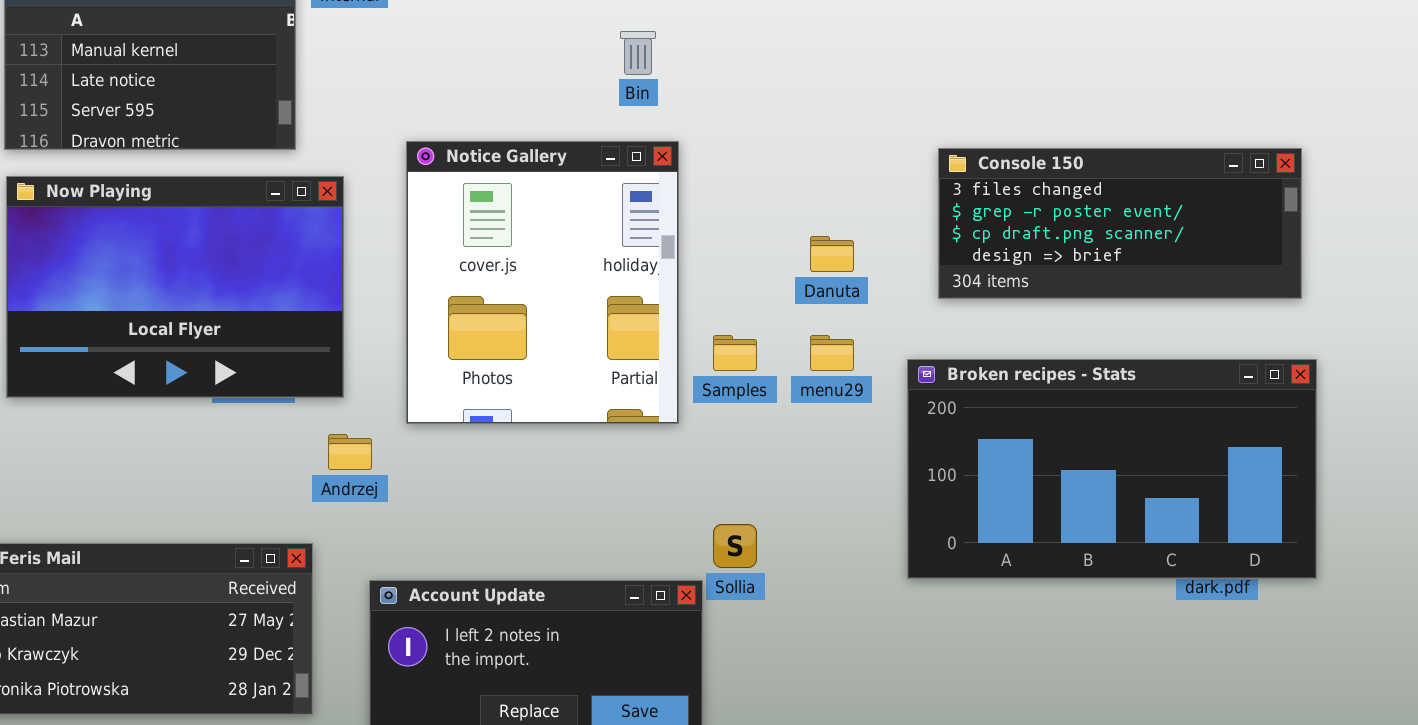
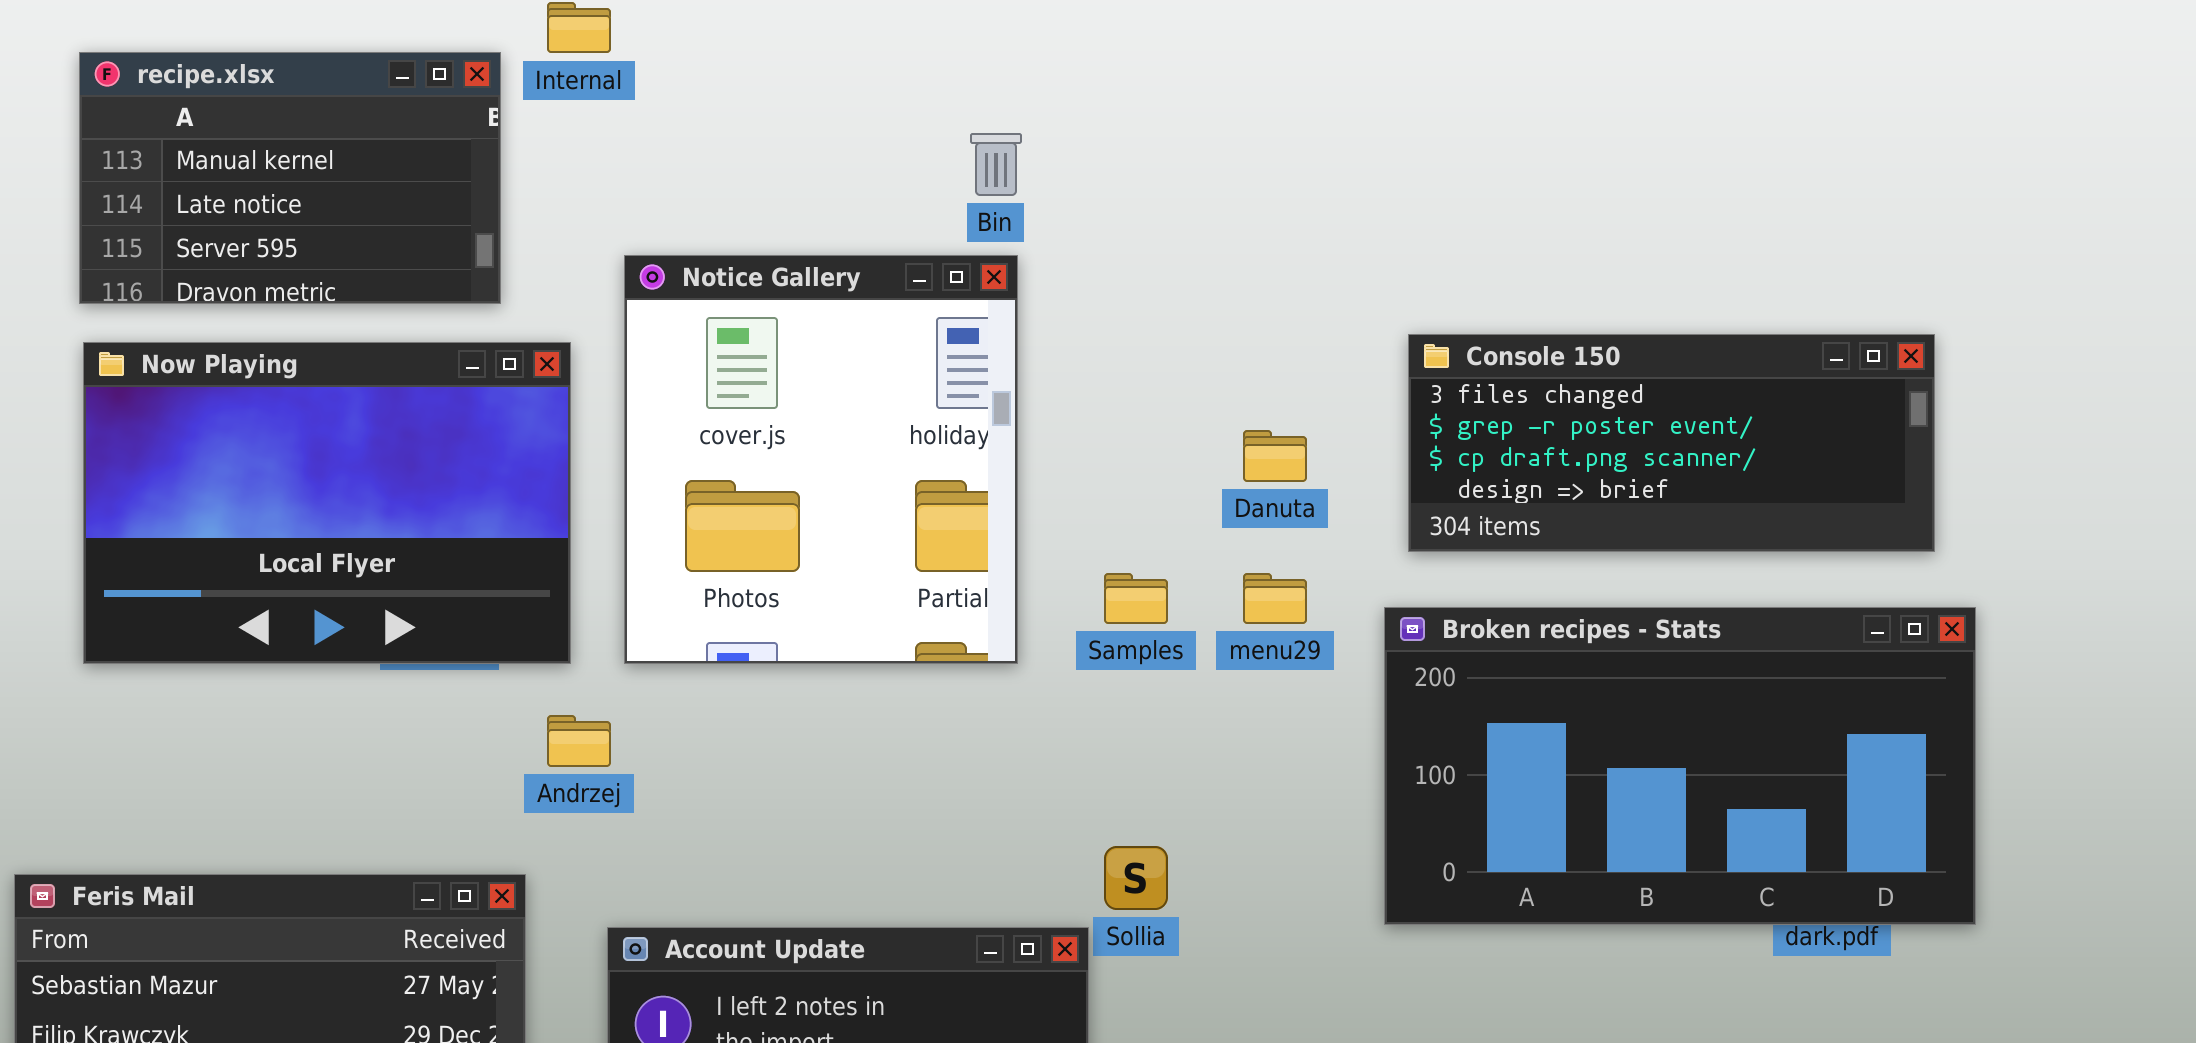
Notice Gallery: [406,141,679,424] -> [624,255,1018,664], moved
Console 150: [938,148,1302,299] -> [1408,334,1935,552], moved

